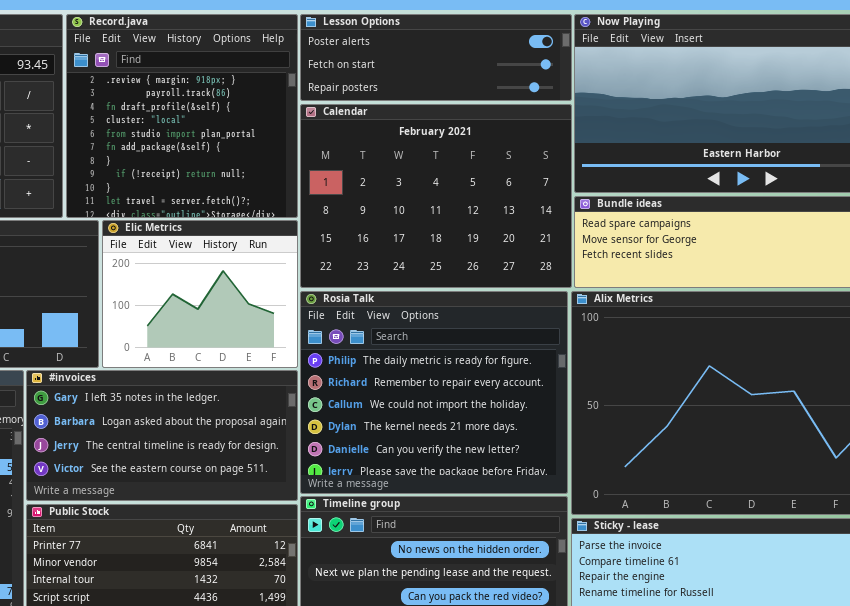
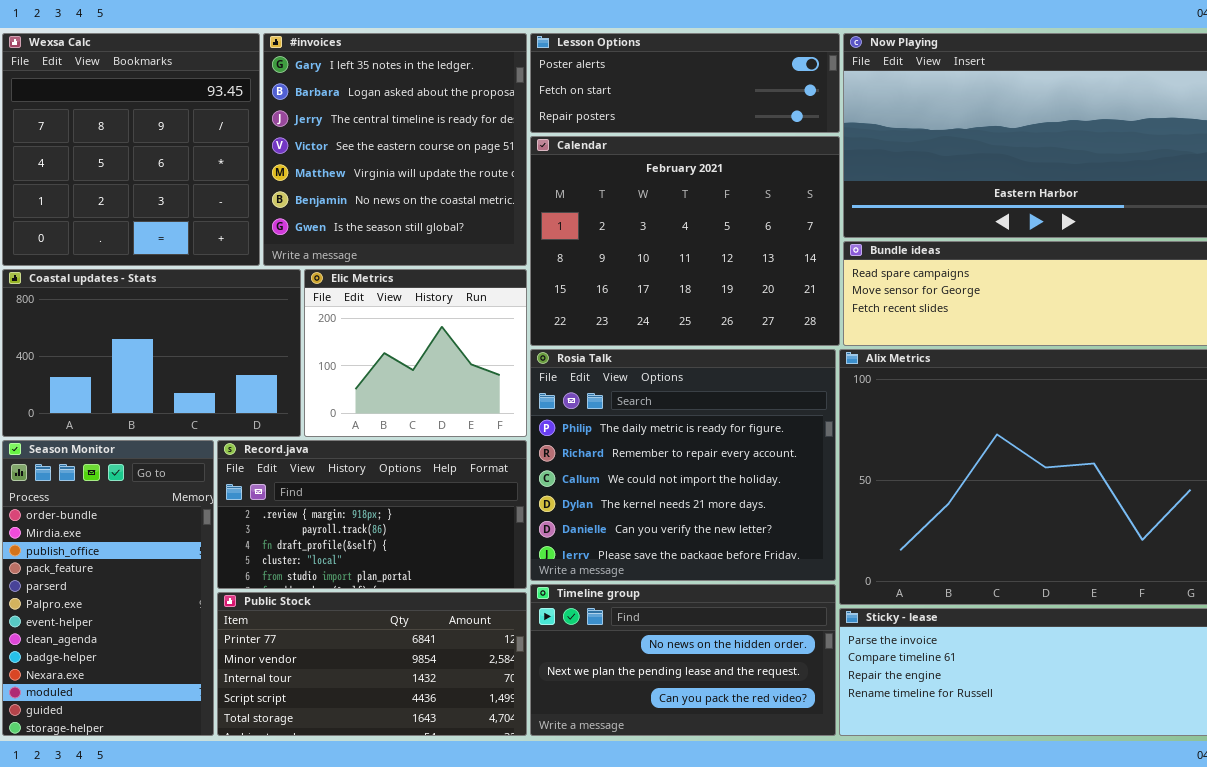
Record.java: [66,14,298,218] -> [217,440,527,589], moved, resized
#invoices: [26,370,298,501] -> [263,33,527,266], moved, resized

